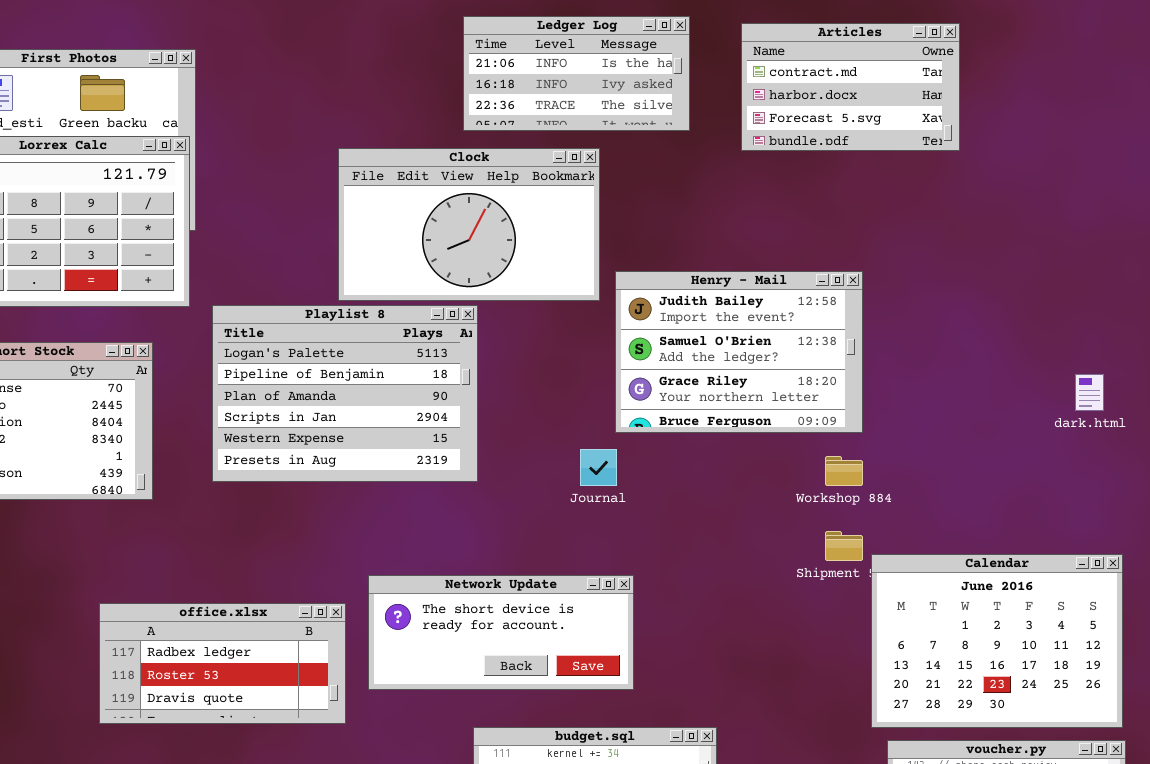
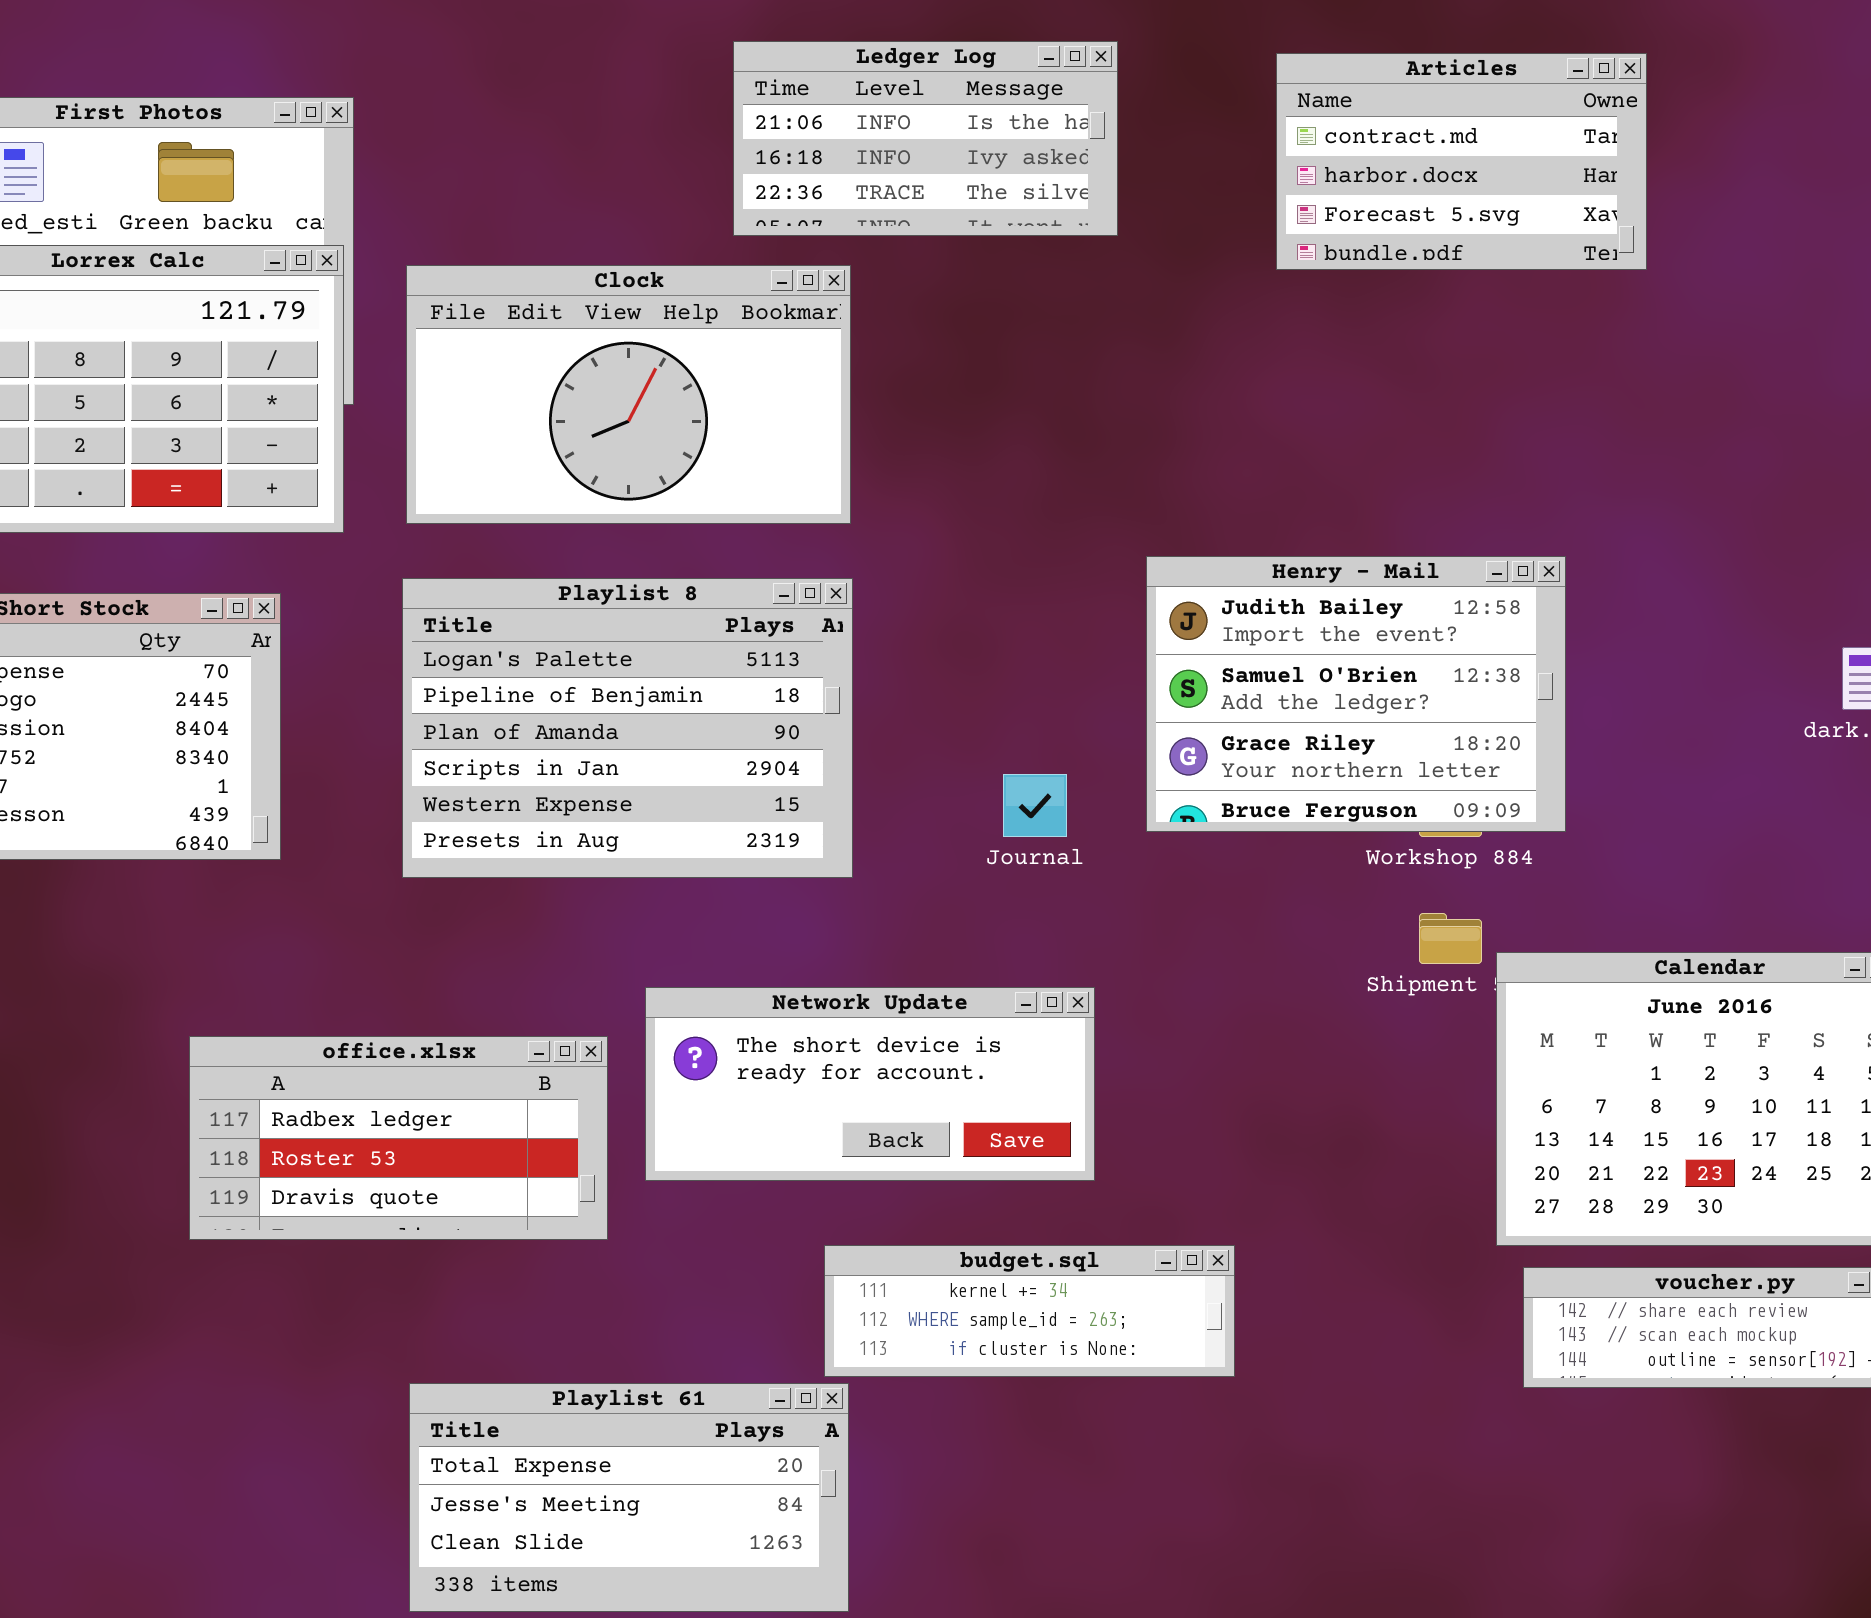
Ledger Log: [463,16,690,131] -> [733,41,1118,236], moved
Clock: [338,148,600,301] -> [406,265,851,524], moved
Henry - Mail: [615,271,863,433] -> [1146,556,1566,832], moved
Playlist 8: [212,305,478,482] -> [402,578,853,878], moved

